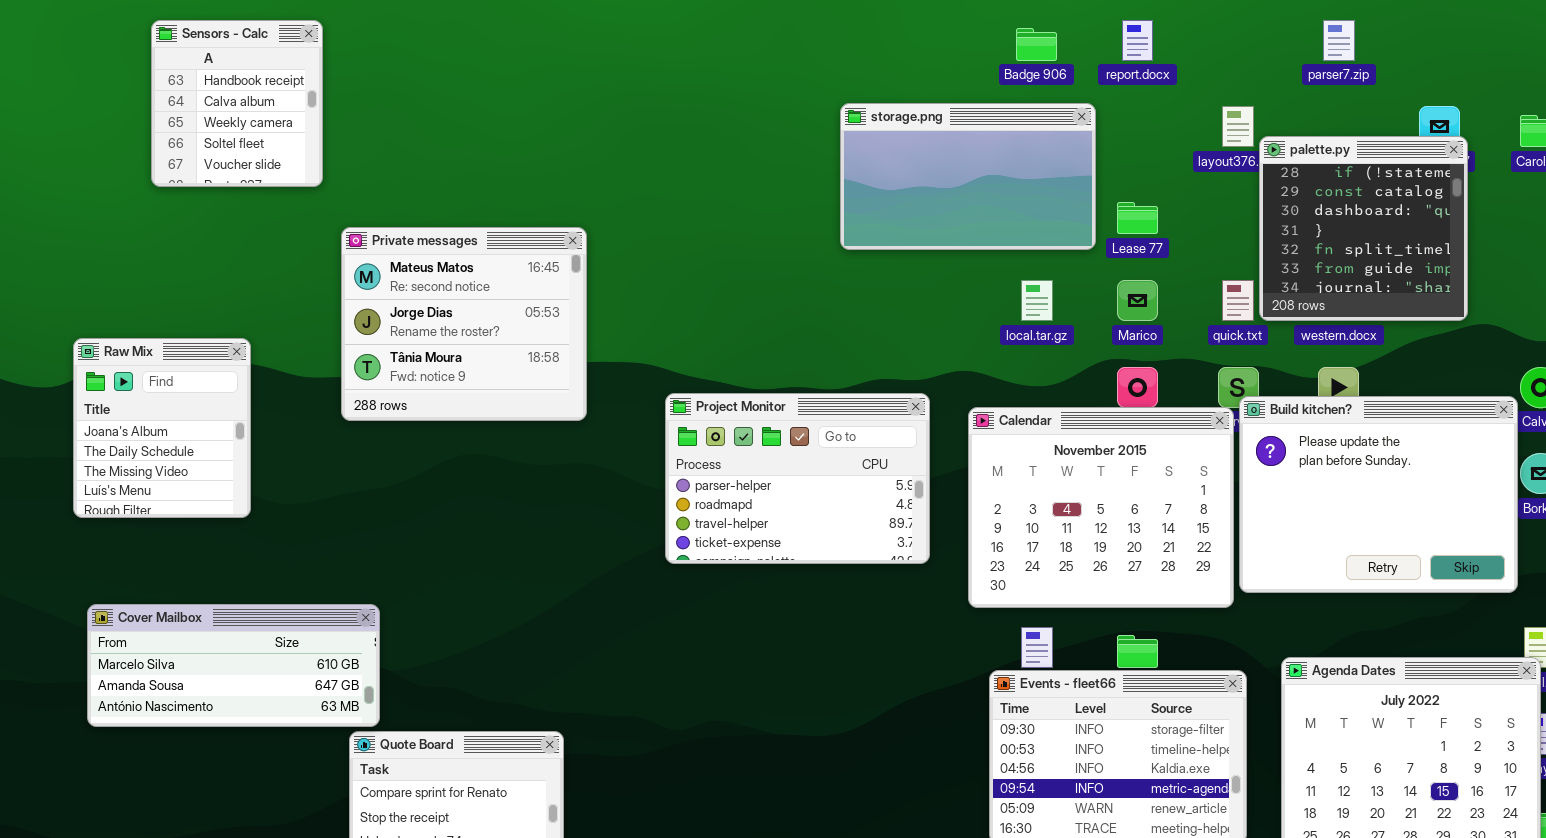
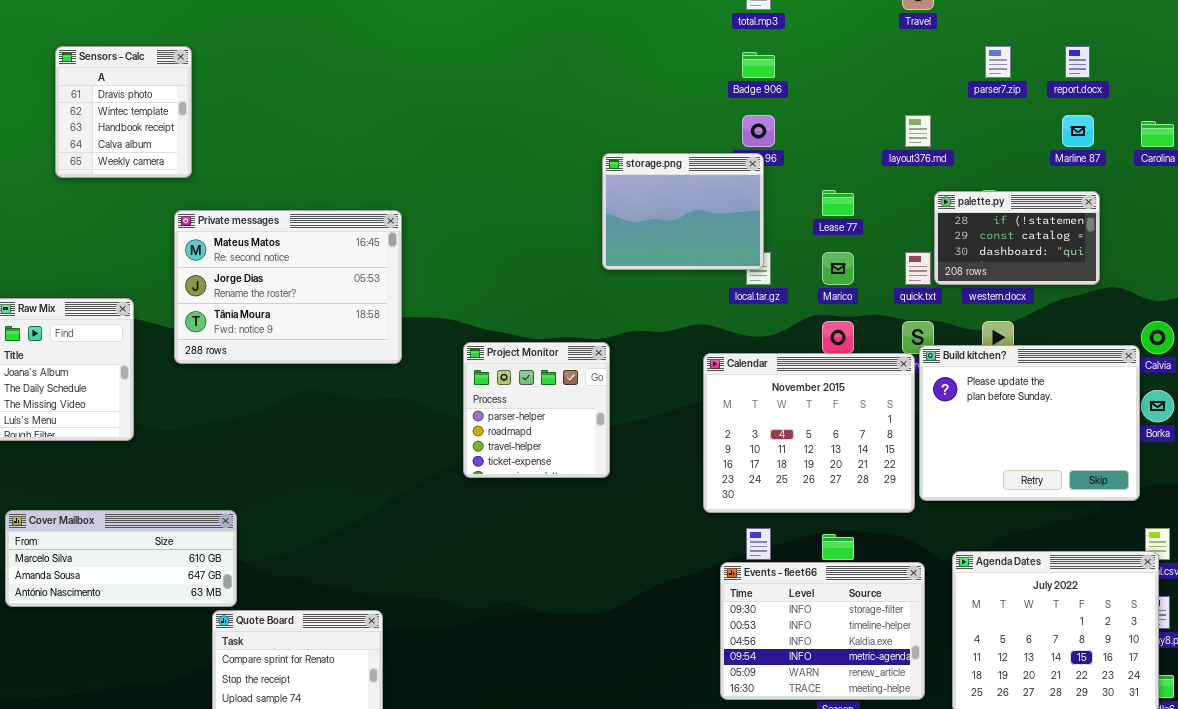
Sensors - Calc: [151,20,323,187] -> [55,46,192,178], scrolled up 2 rows
report.docx: [1122,20,1153,61] -> [1065,46,1090,78], moved
storage.png: [840,103,1096,250] -> [602,153,764,270], moved, resized
palette.py: [1259,136,1468,321] -> [934,191,1100,285], resized
Private messages: [341,227,587,421] -> [174,210,402,364], resized
Project Monitor: [665,393,930,564] -> [463,342,610,478], resized

